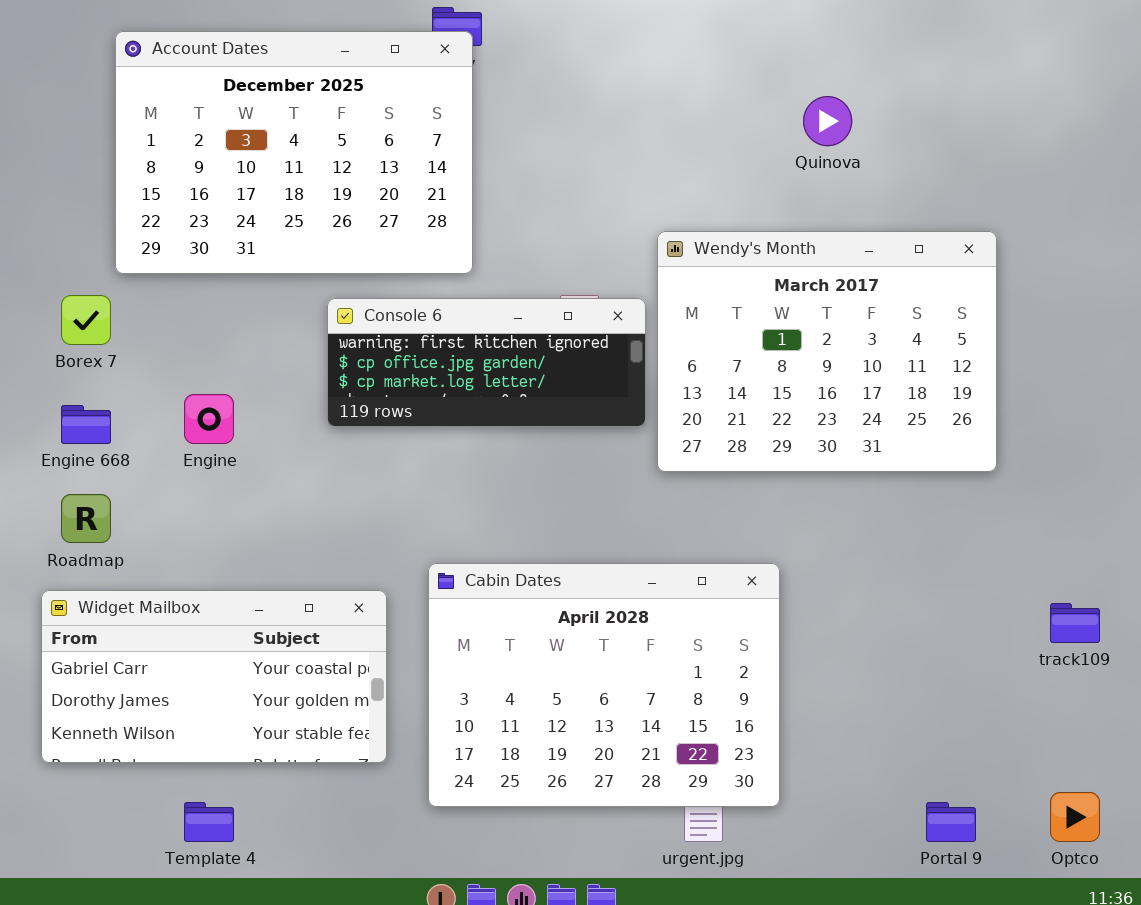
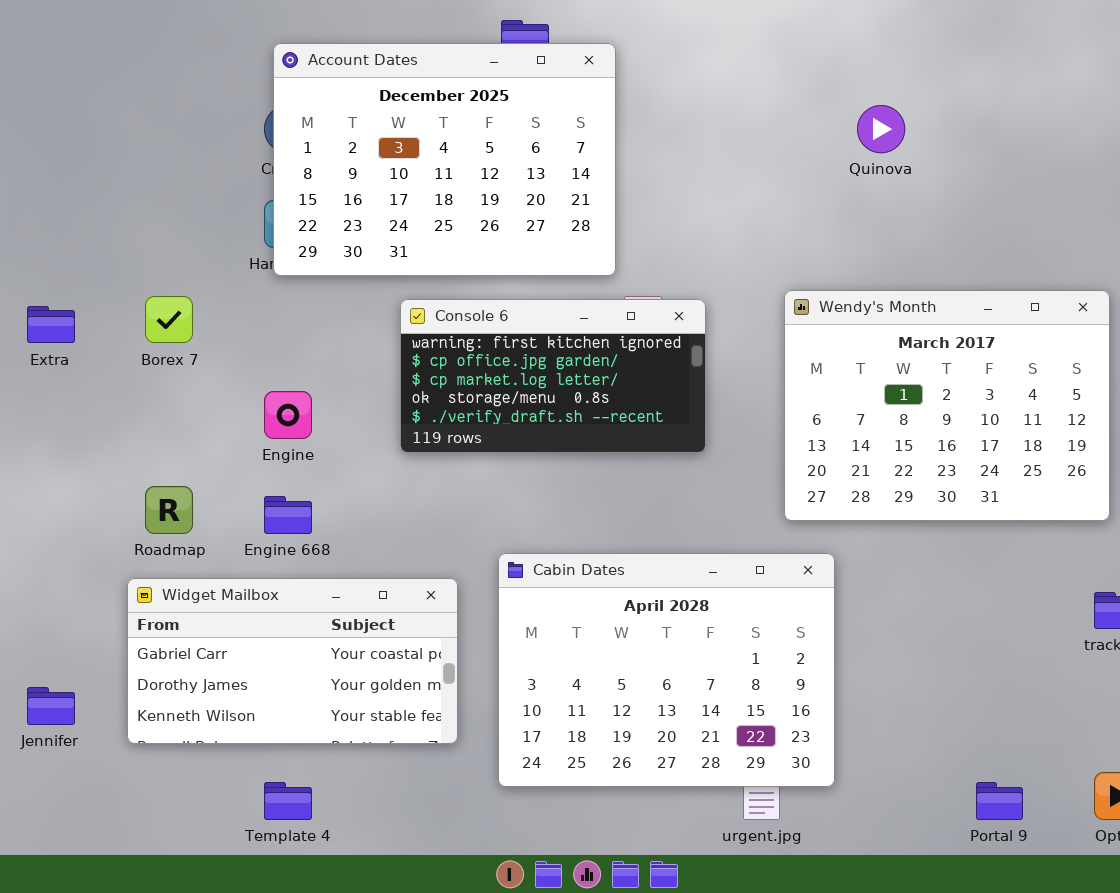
Account Dates: [115,31,473,274] -> [273,43,616,276], moved
Wendy's Month: [657,231,997,472] -> [784,290,1110,521], moved
Console 6: [327,298,646,427] -> [400,299,706,453], resized
Engine 668: [61,405,111,444] -> [264,496,312,534], moved

